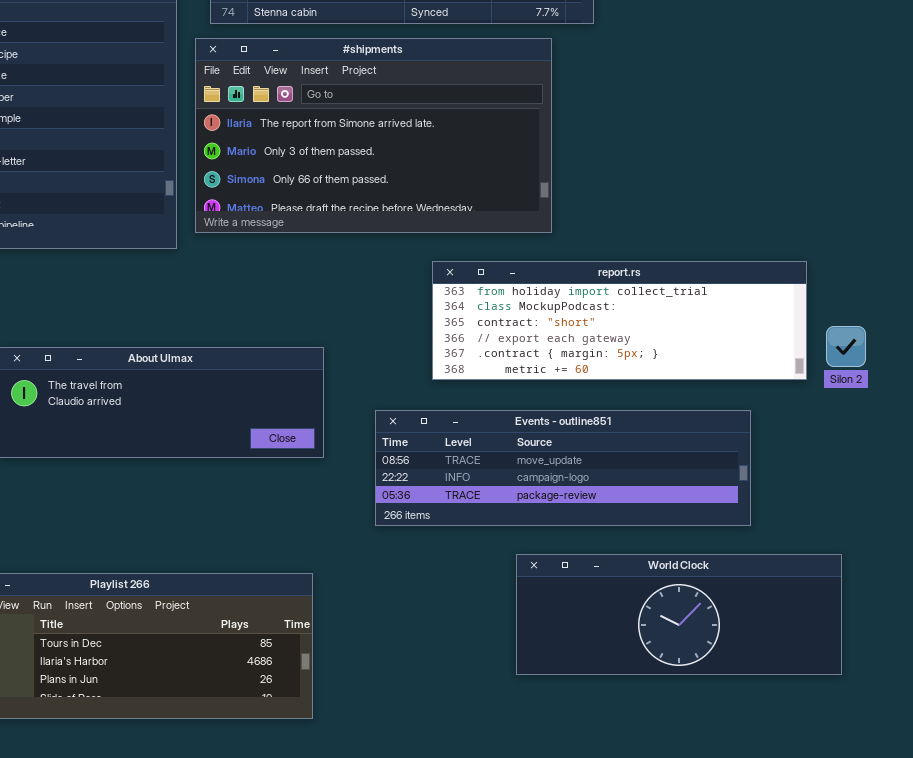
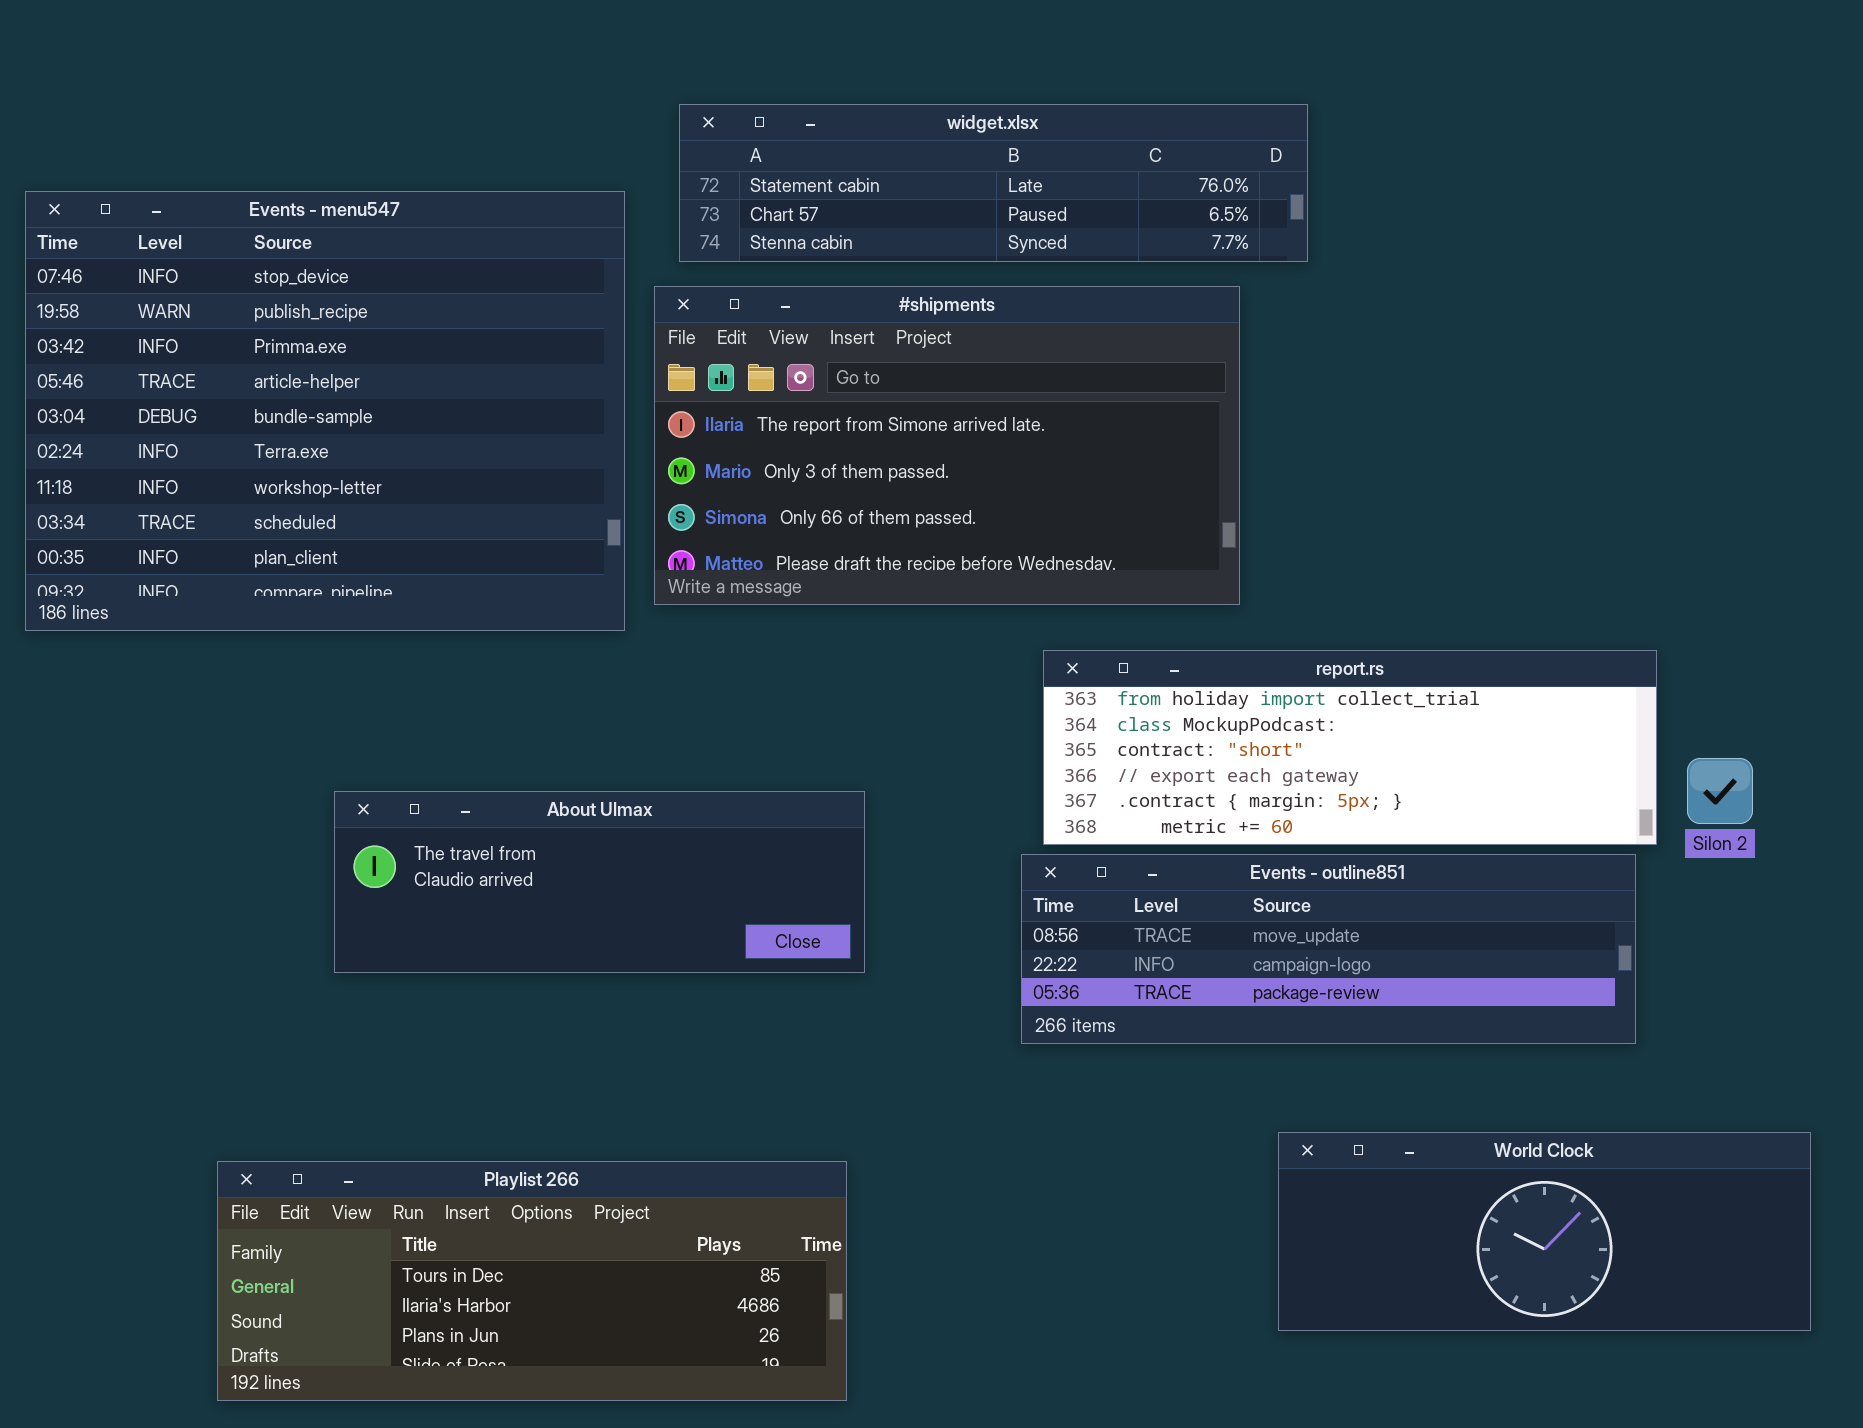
Events - outline851: [375,410,751,526] -> [1021,854,1636,1044], moved
World Clock: [516,554,842,675] -> [1278,1132,1811,1331], moved

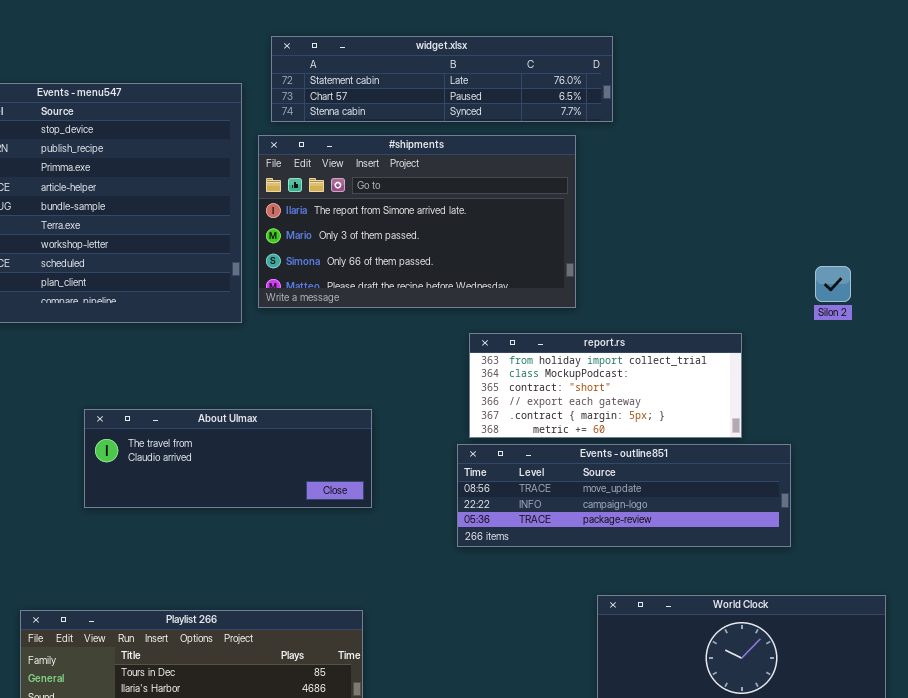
report.rs: [1043,650,1657,845] -> [469,333,742,438], resized
Silon 2: [1687,758,1753,824] -> [815,266,851,302], moved

